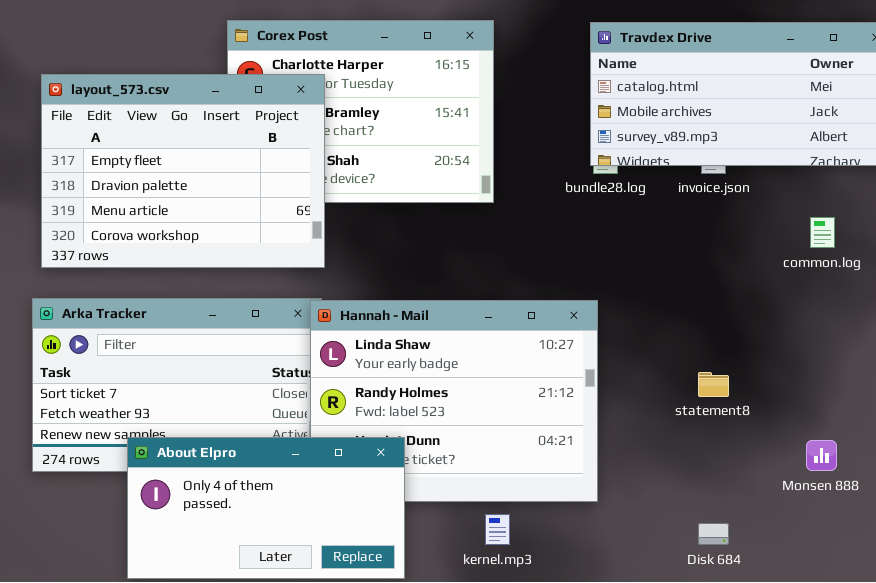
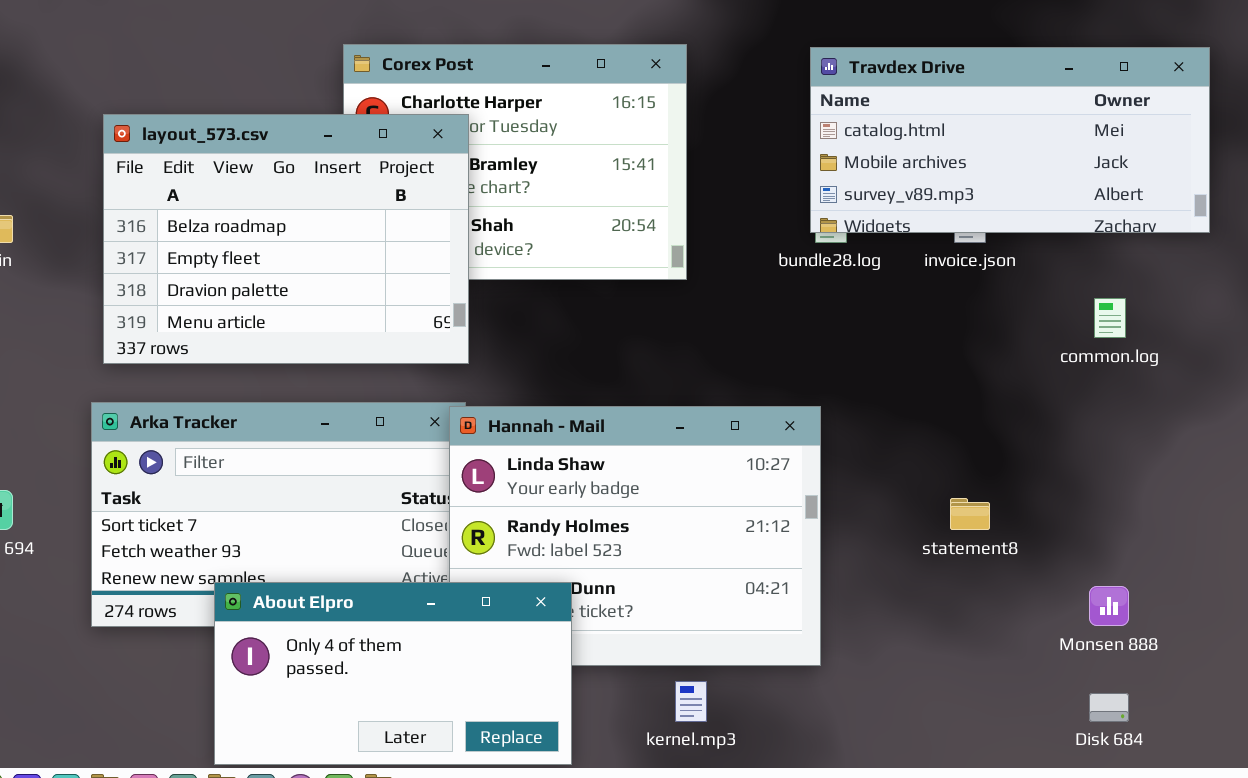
layout_573.csv: [41,74,325,268] -> [103,114,469,364], scrolled up 1 row
Disk 684: [698,523,729,545] -> [1089,693,1129,722], moved

